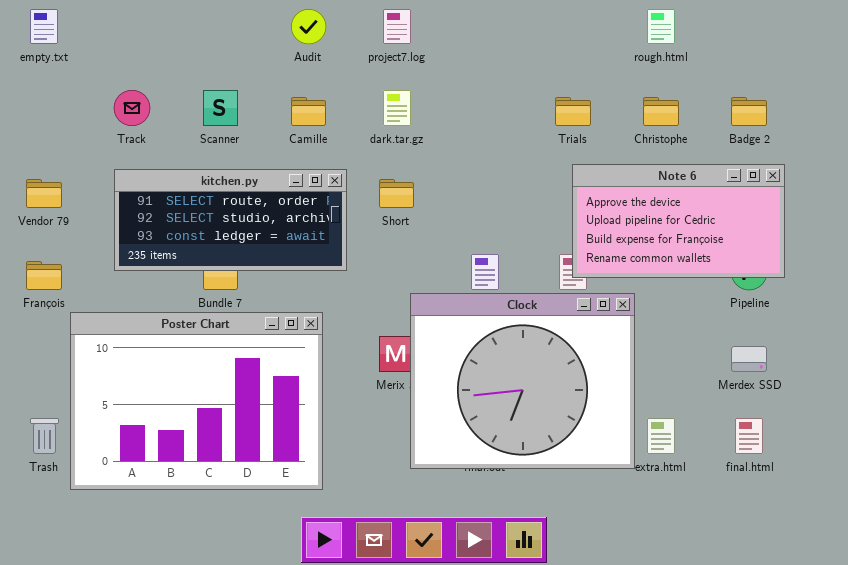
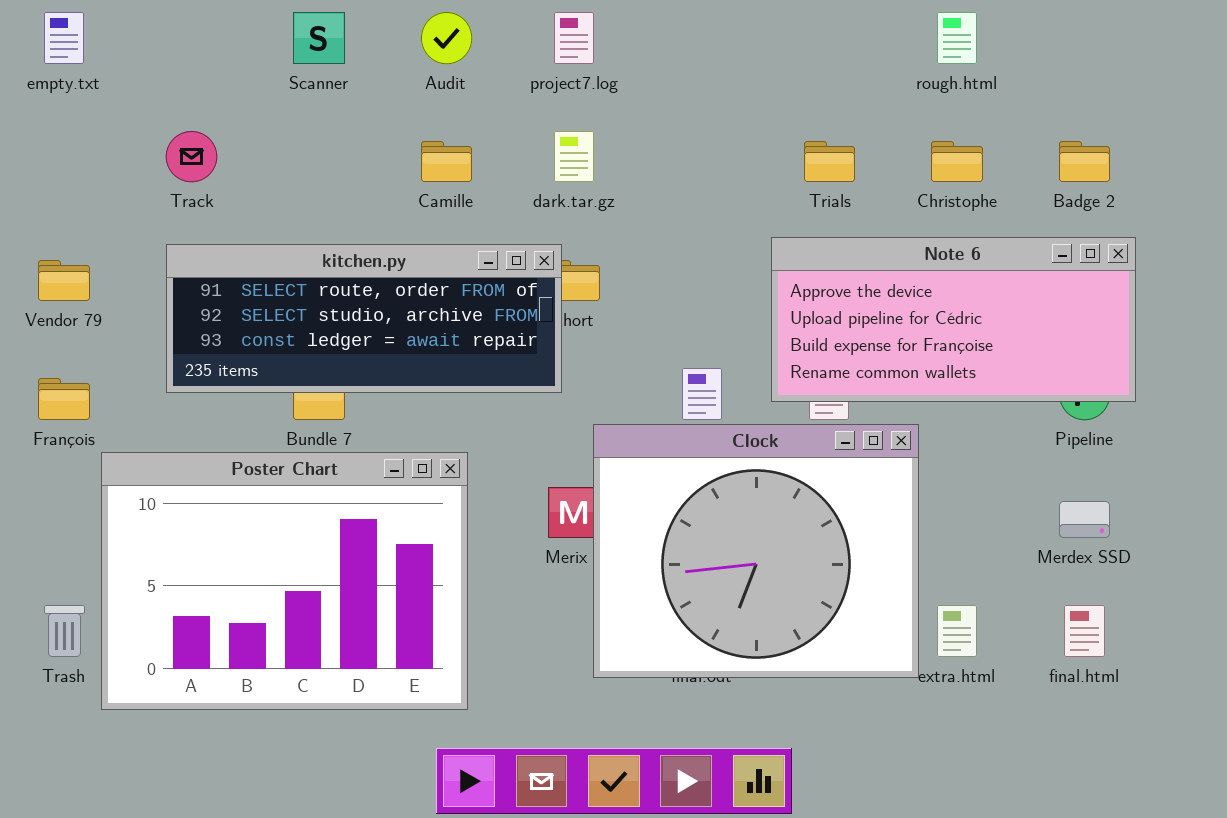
Scanner: [203,90,238,126] -> [293,12,345,64], moved
Note 6: [572,164,785,278] -> [771,237,1136,402], resized
kitchen.py: [114,169,347,271] -> [166,244,562,393], resized

